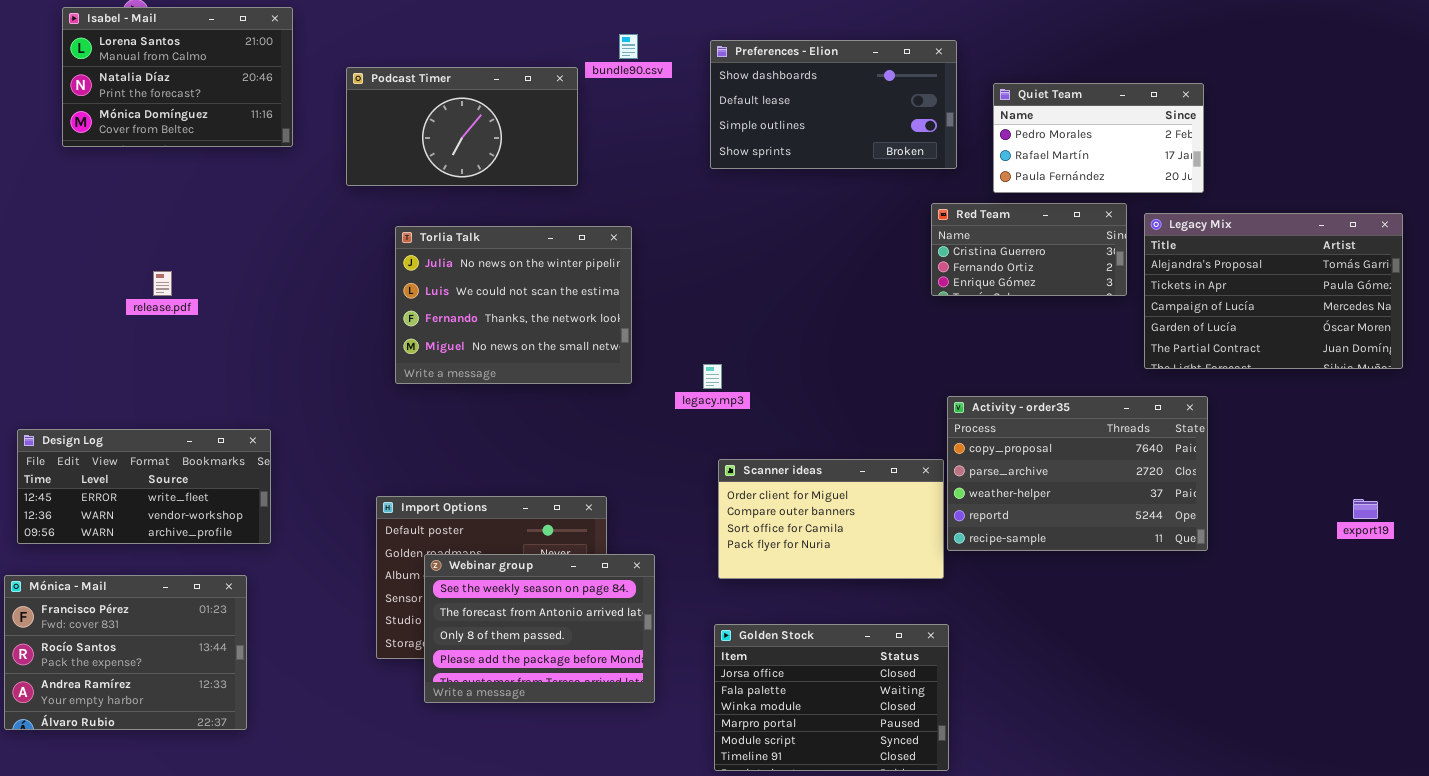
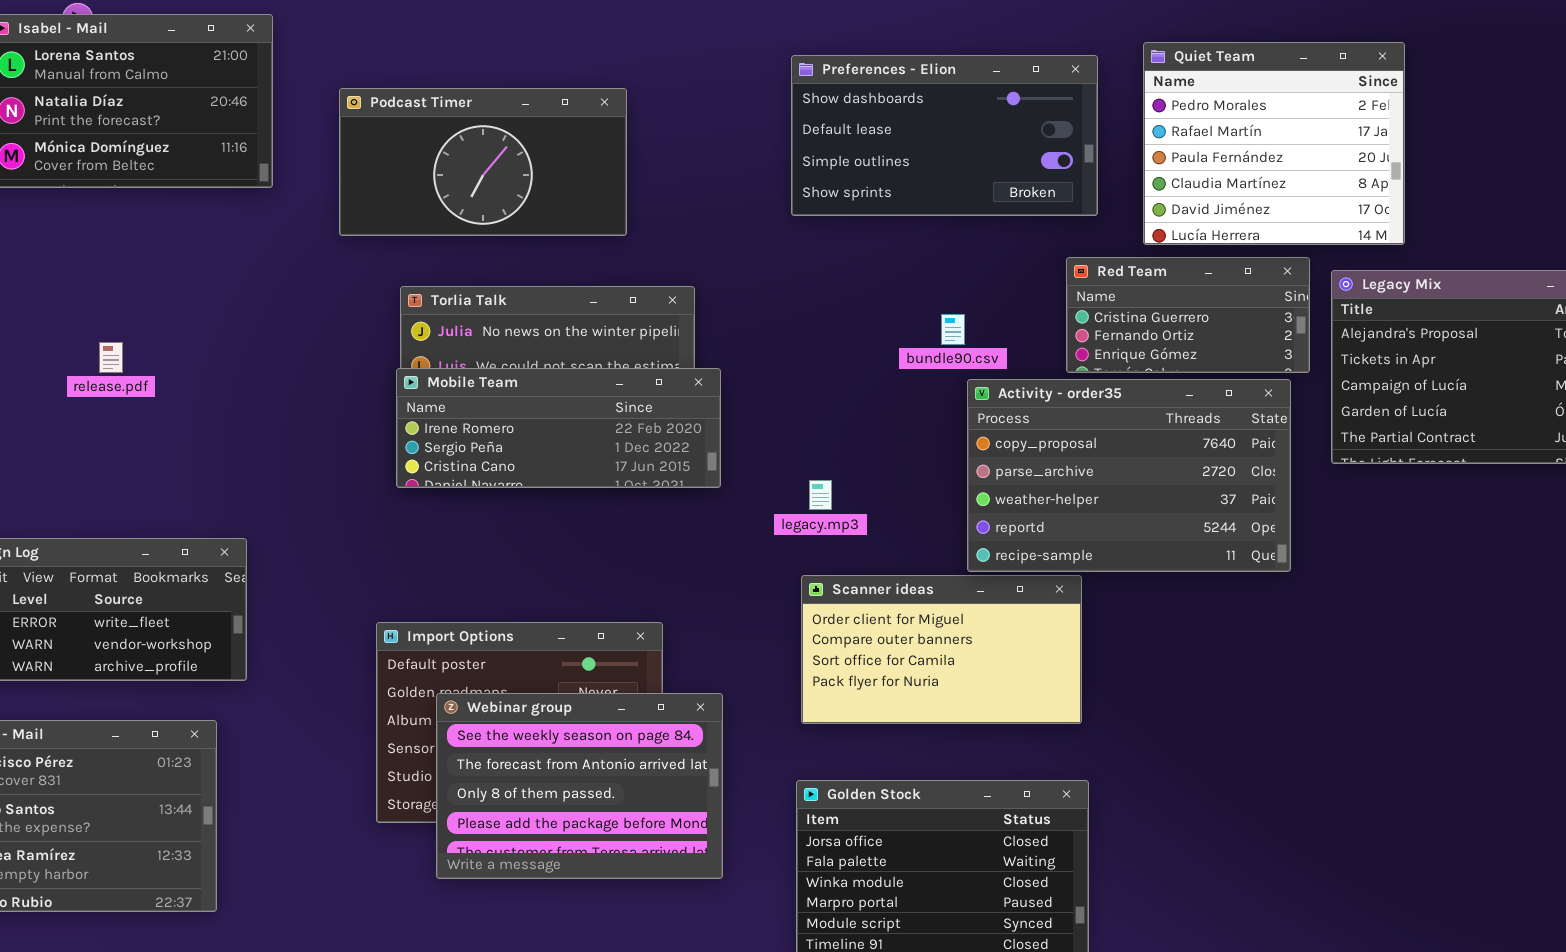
bundle90.csv: [619,34,638,59] -> [941,314,965,345], moved
Quiet Team: [993,83,1204,193] -> [1143,42,1405,245], resized
Mobile Team: none -> [396,368,721,488], opened
legacy.mp3: [703,364,722,389] -> [809,480,832,510], moved
Activity - order35: [947,396,1208,551] -> [967,379,1291,572], moved

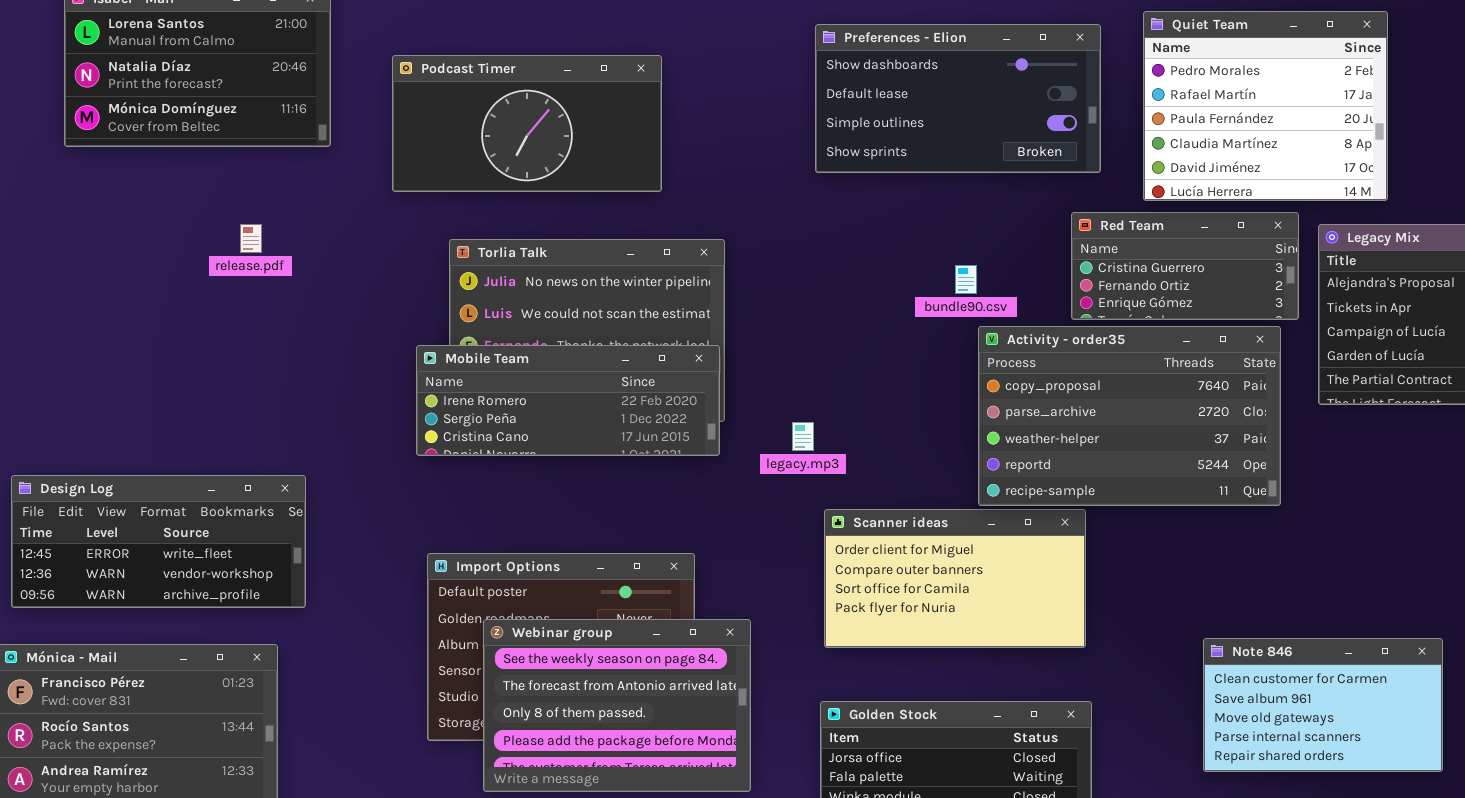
release.pdf: [99,342,123,373] -> [240,224,262,253], moved
Mobile Team: [396,368,721,488] -> [416,345,720,456], moved
legacy.mp3: [809,480,832,510] -> [792,422,814,451], moved
Note 846: none -> [1203,638,1443,772], opened

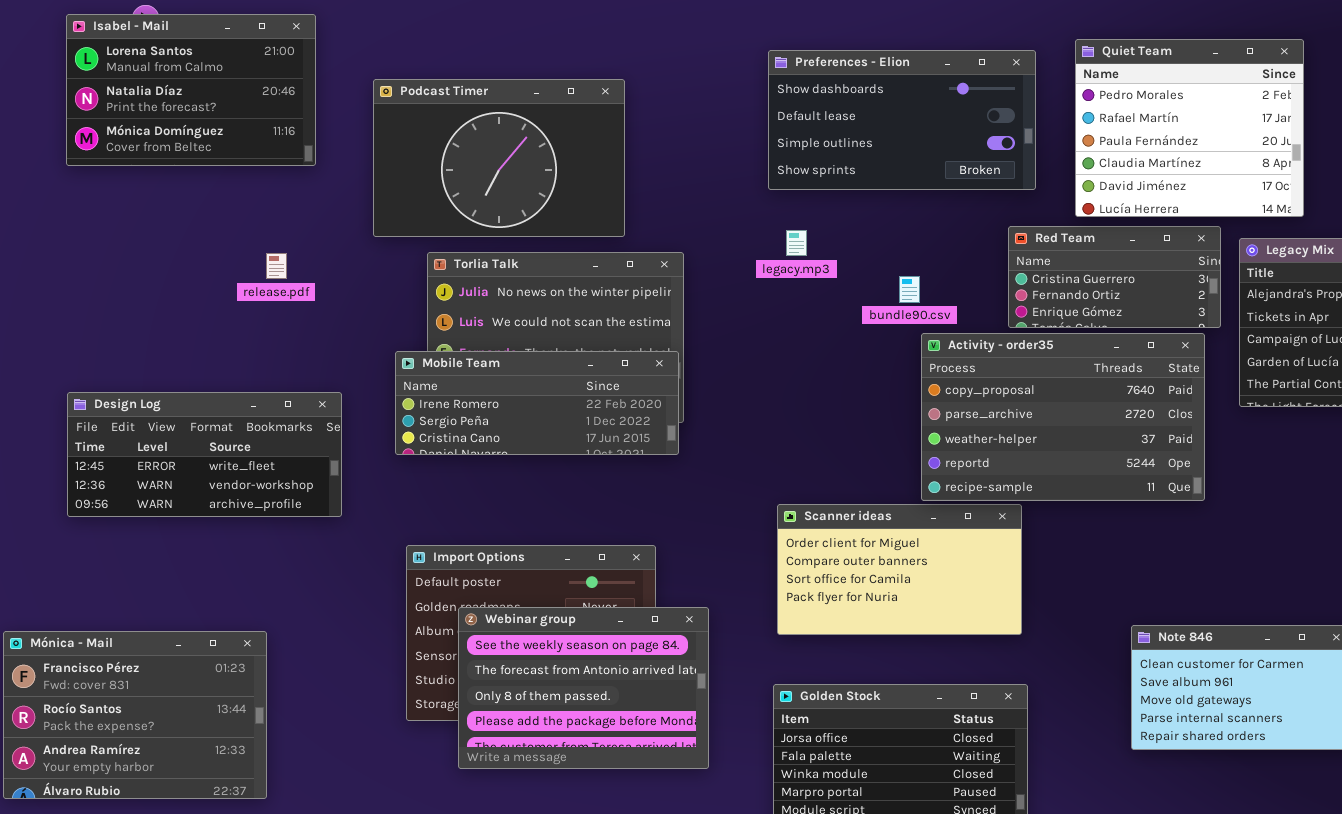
Podcast Timer: [392,55,662,192] -> [373,79,625,237], resized
release.pdf: [240,224,262,253] -> [266,253,287,279], moved
legacy.mp3: [792,422,814,451] -> [786,230,807,256], moved
Design Log: [11,475,306,608] -> [67,392,342,517], moved

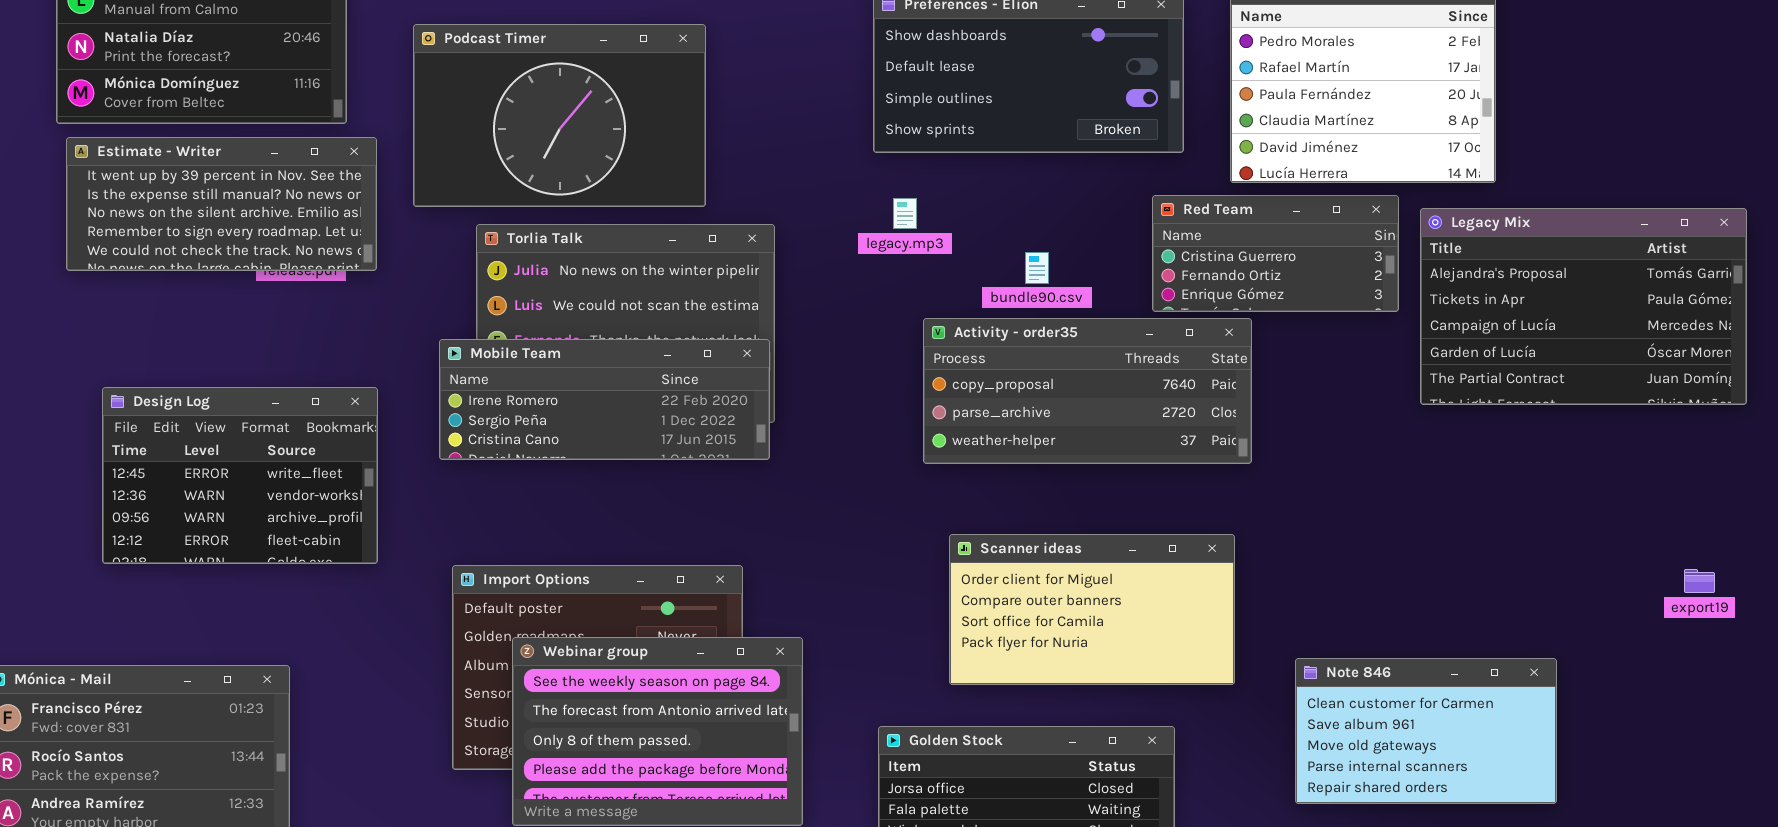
Estimate - Writer: none -> [66,137,377,271], opened
Activity - order35: [921,333,1205,501] -> [923,318,1252,464], moved, resized
Design Log: [67,392,342,517] -> [102,387,378,564], resized
Scanner ideas: [777,504,1022,635] -> [949,534,1235,685], moved

